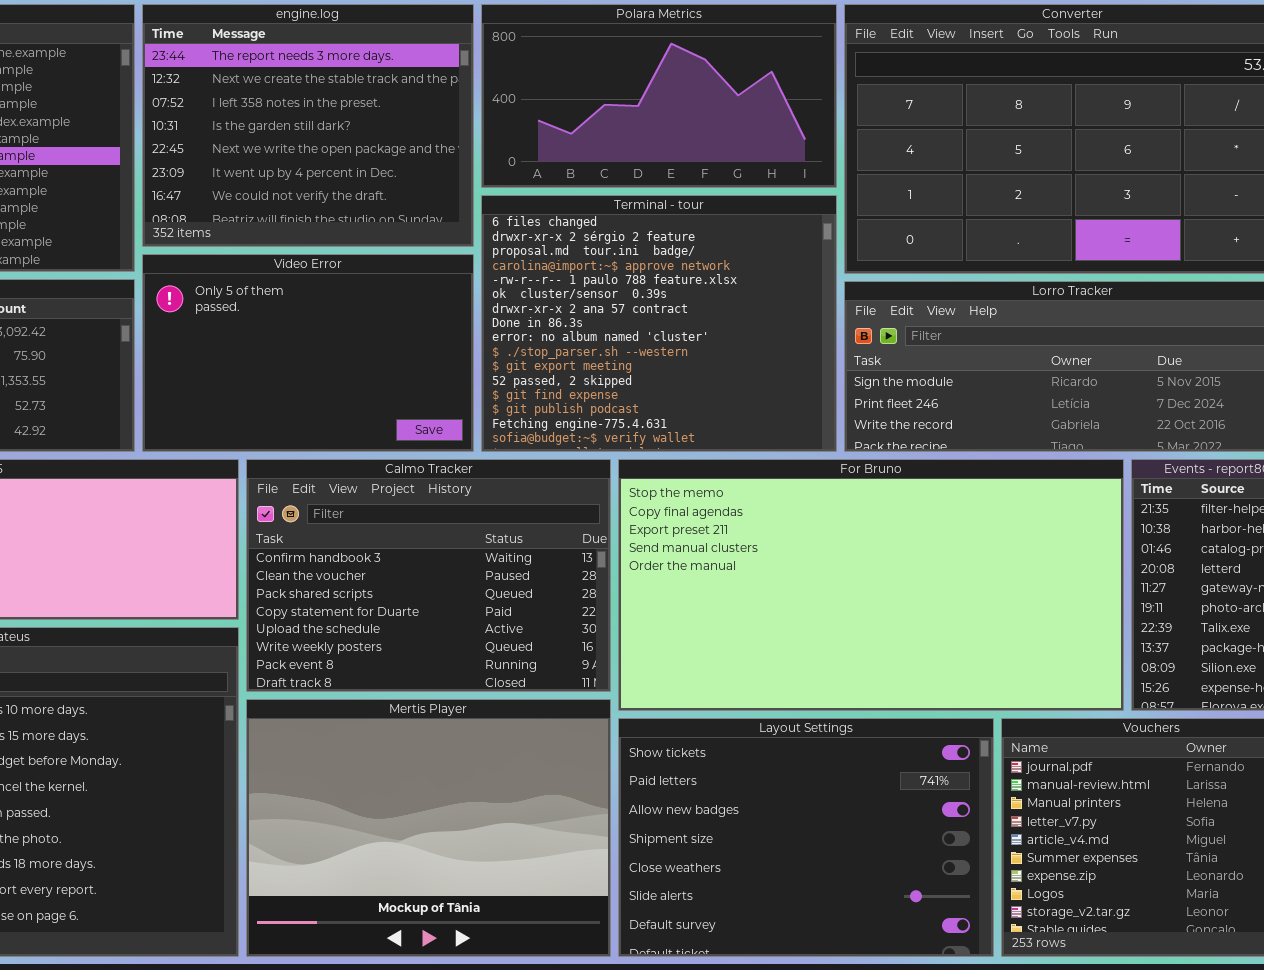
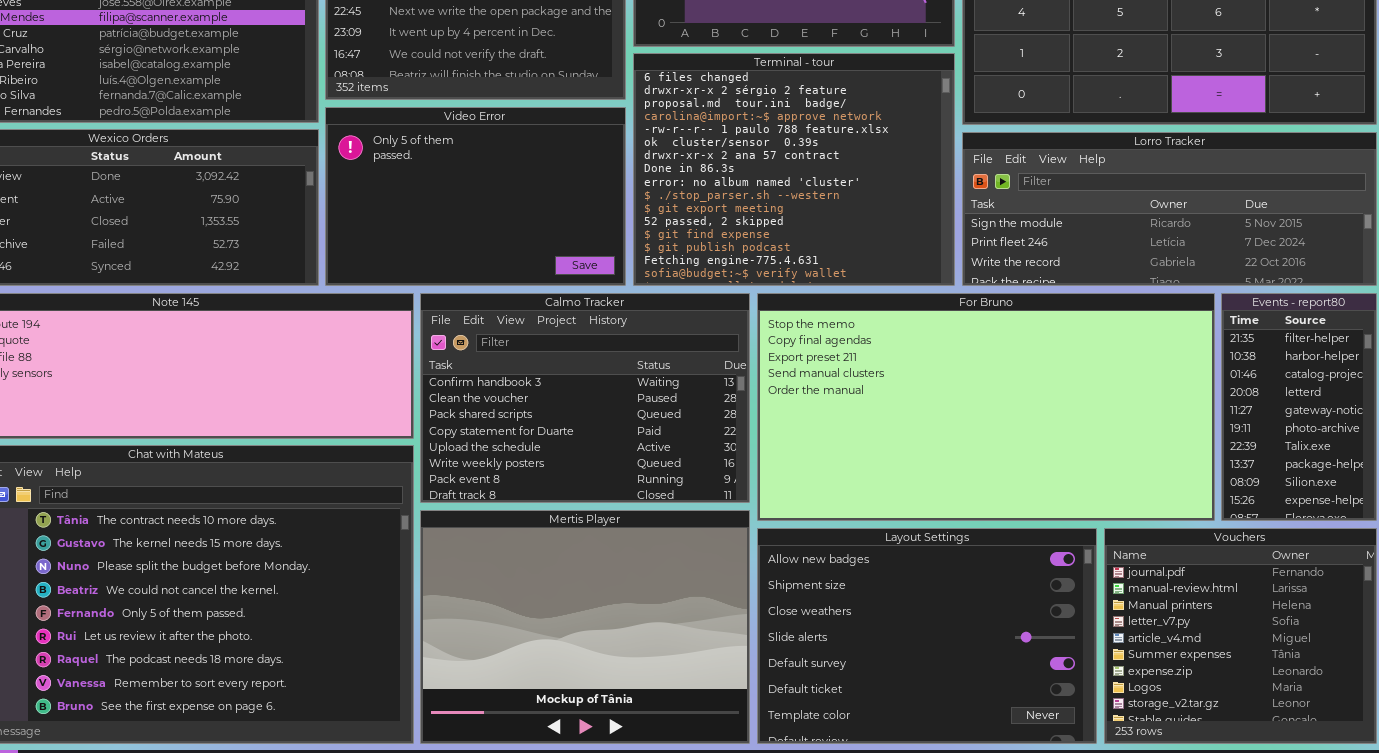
Layout Settings: [618,718,994,957] -> [757,528,1097,744], scrolled down 2 rows

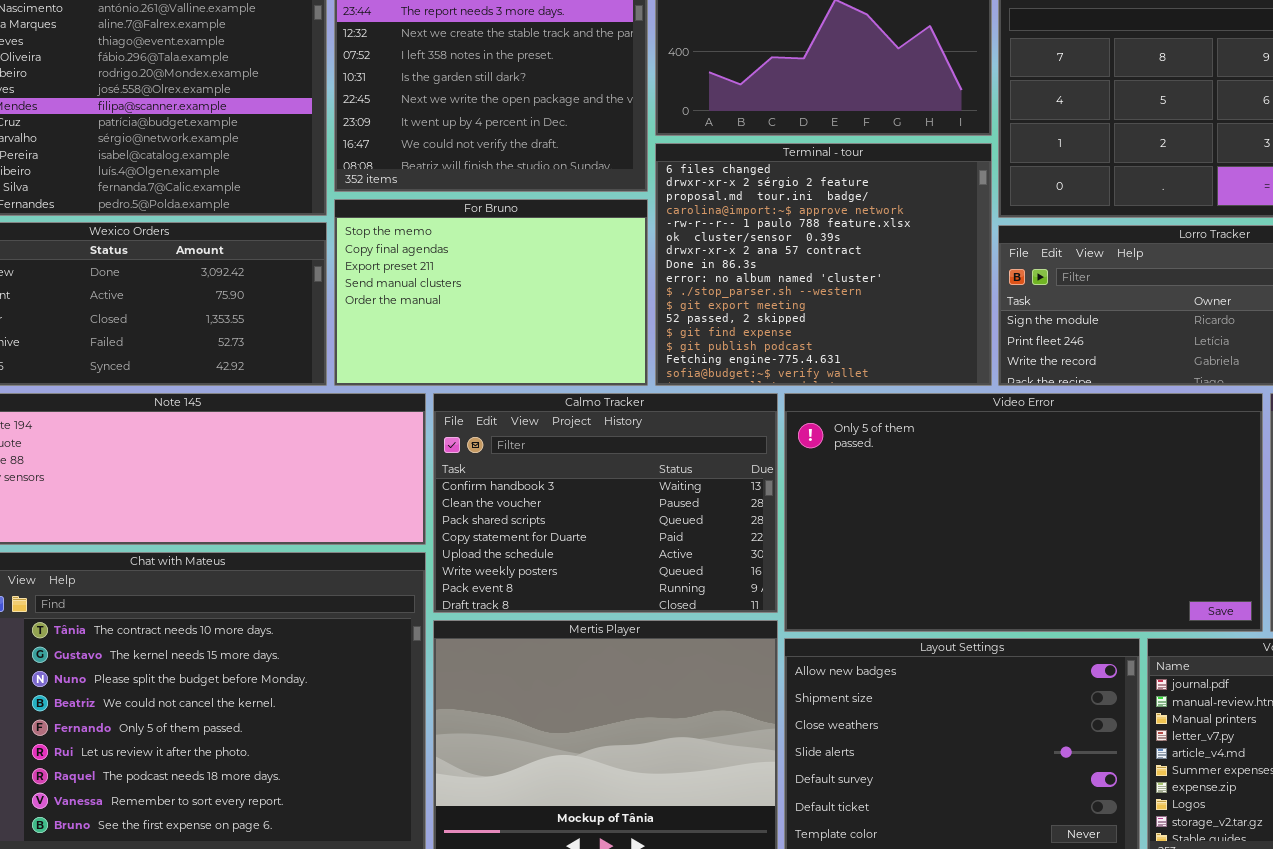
Video Error: [325,107,626,286] -> [784,393,1263,632], moved, resized
For Bruno: [757,293,1215,521] -> [334,199,648,386], moved, resized

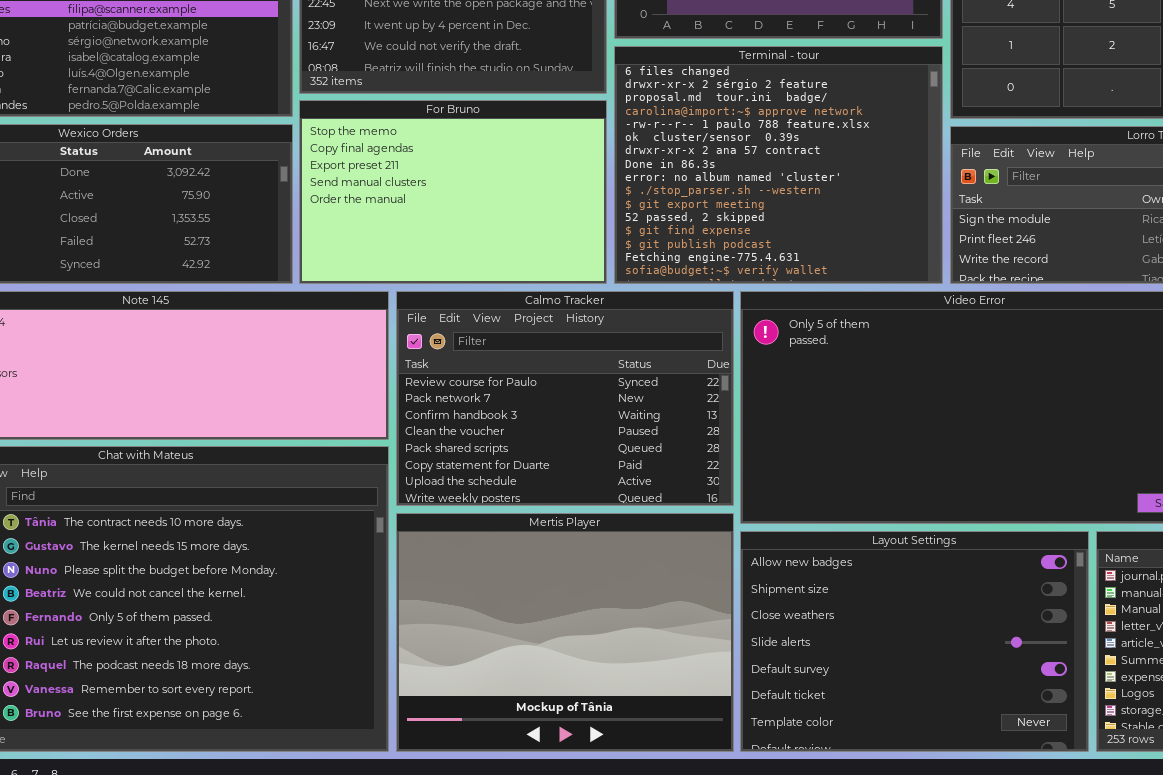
Calmo Tracker: [433,393,778,613] -> [396,291,734,506], scrolled up 2 rows

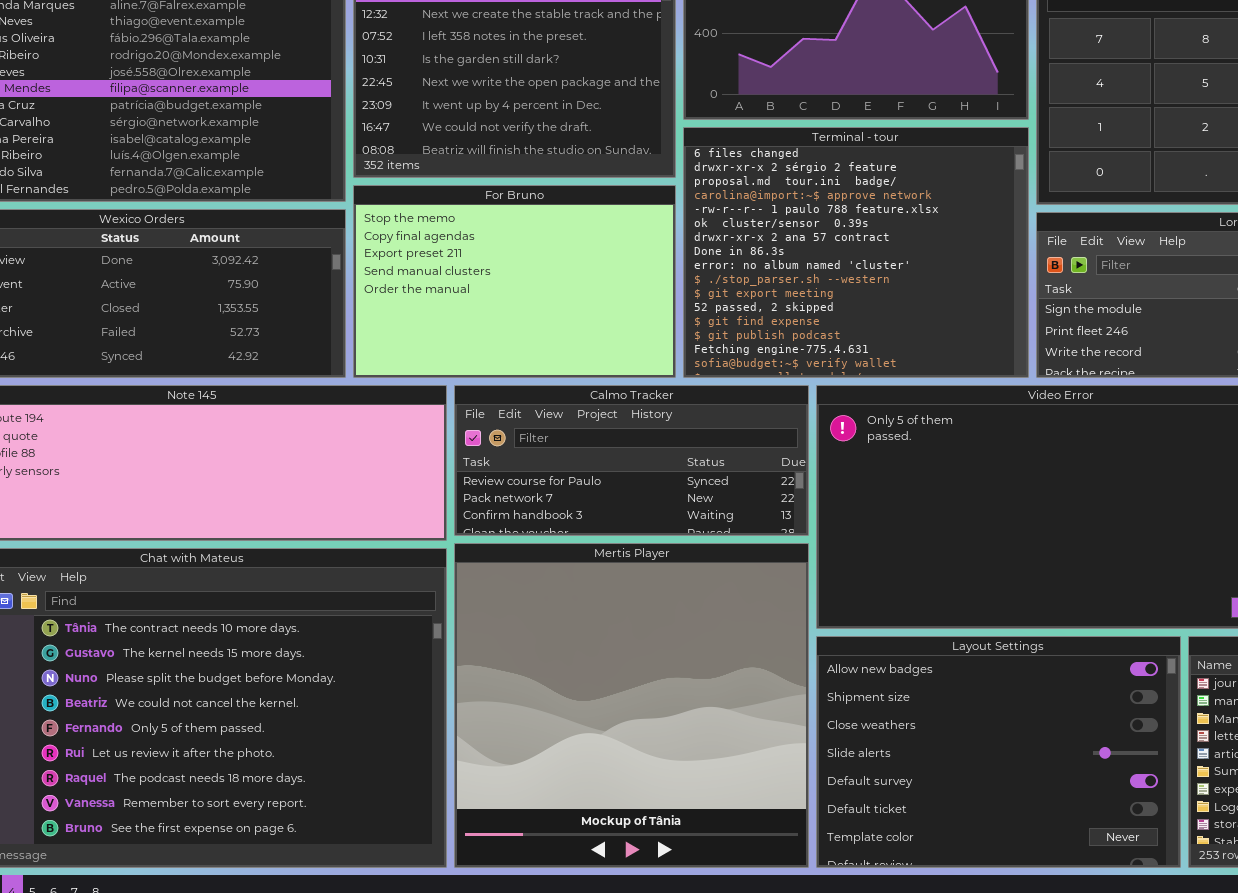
Calmo Tracker: [396,291,734,506] -> [454,385,809,536], resized
Mertis Player: [396,513,734,752] -> [454,543,809,868], resized

